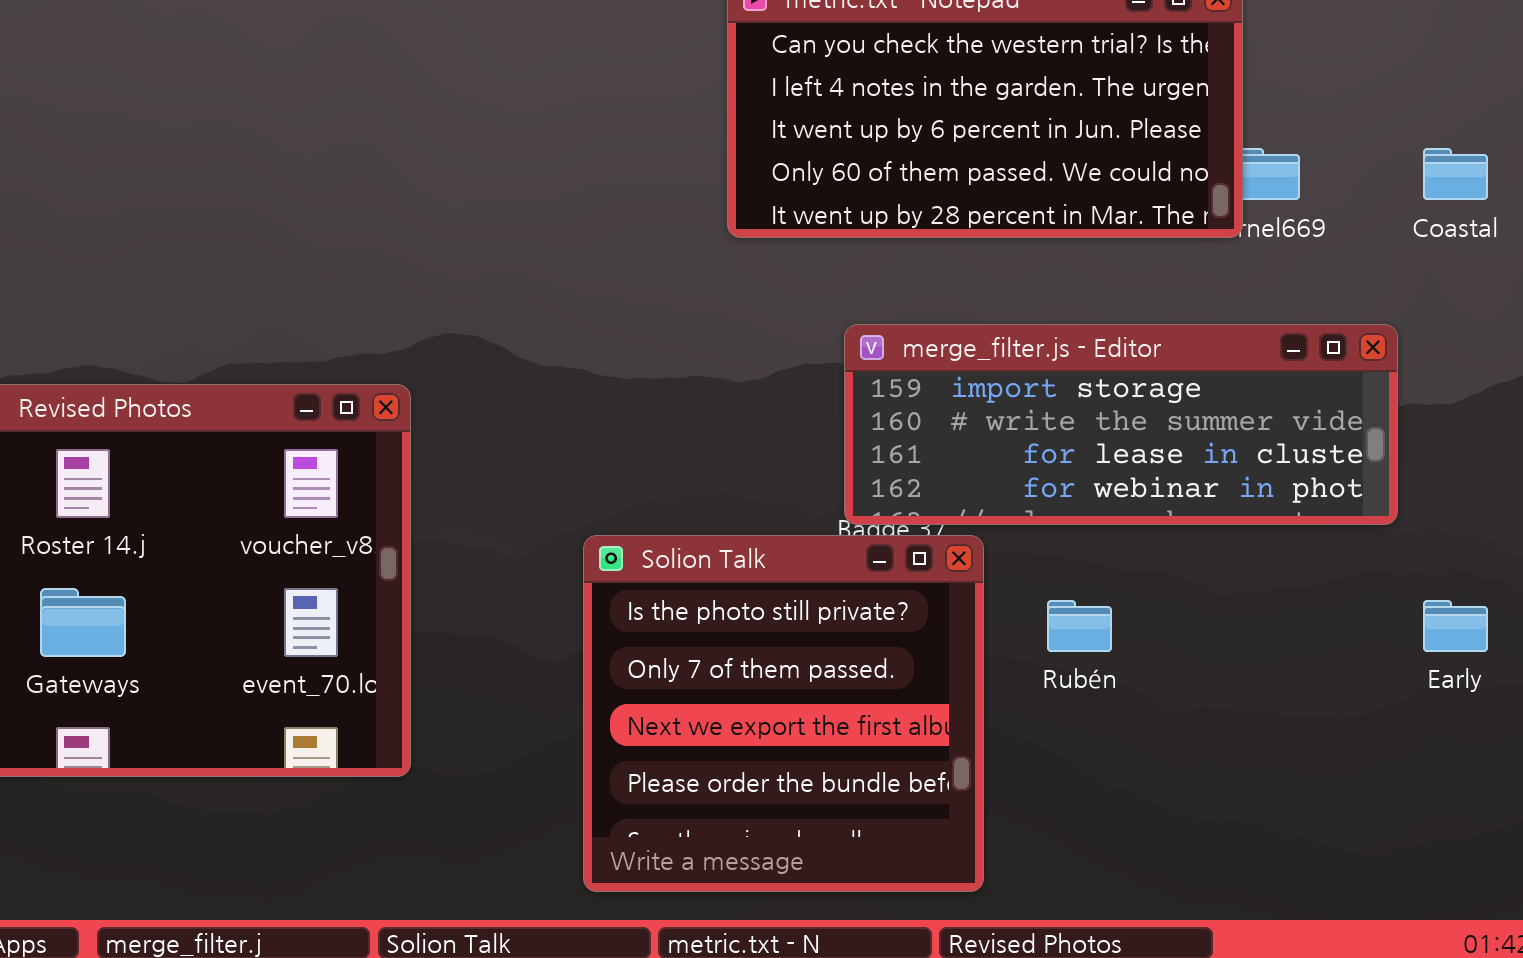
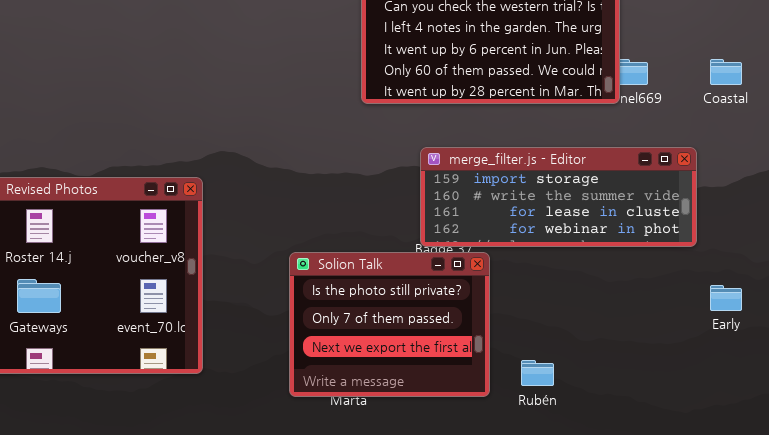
Solion Talk: [583,535,984,892] -> [289,252,490,397], resized
Rubén: [1047,600,1112,652] -> [521,360,554,386], moved

